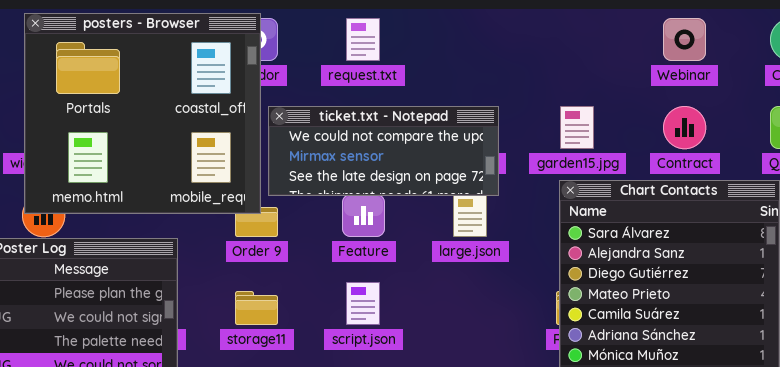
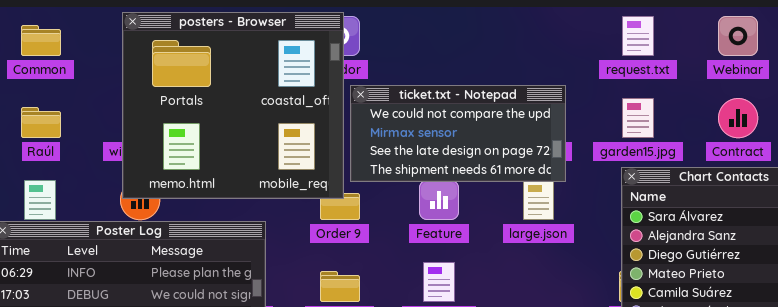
request.txt: [346,18,380,61] -> [622,16,654,56], moved
ticket.txt - Notepad: [268,106,499,196] -> [350,85,566,182], resized

